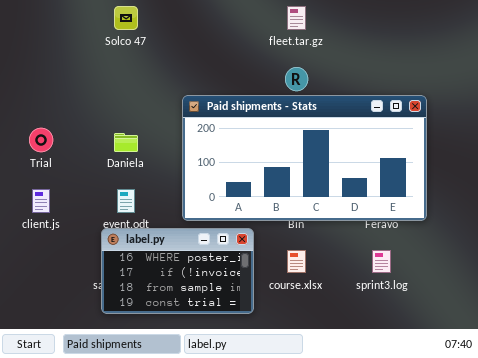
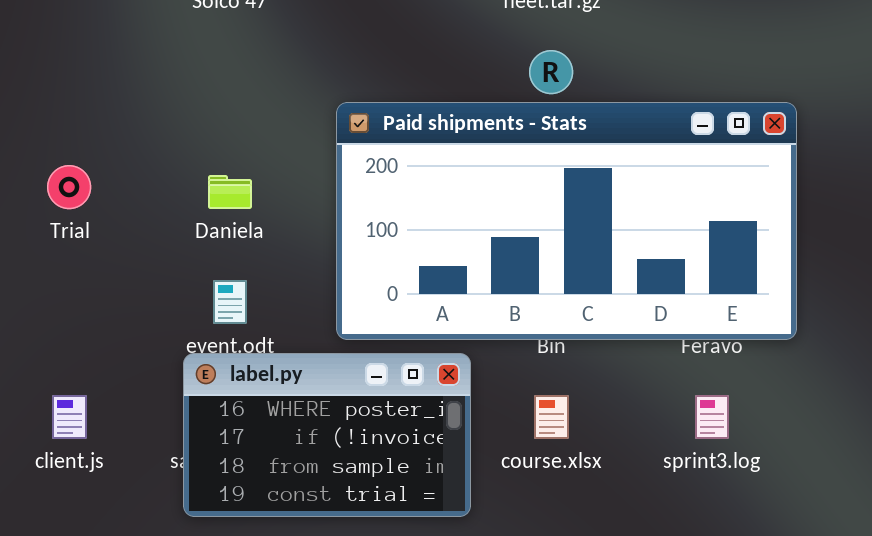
client.js: [32,189,50,213] -> [52,395,87,439], moved

